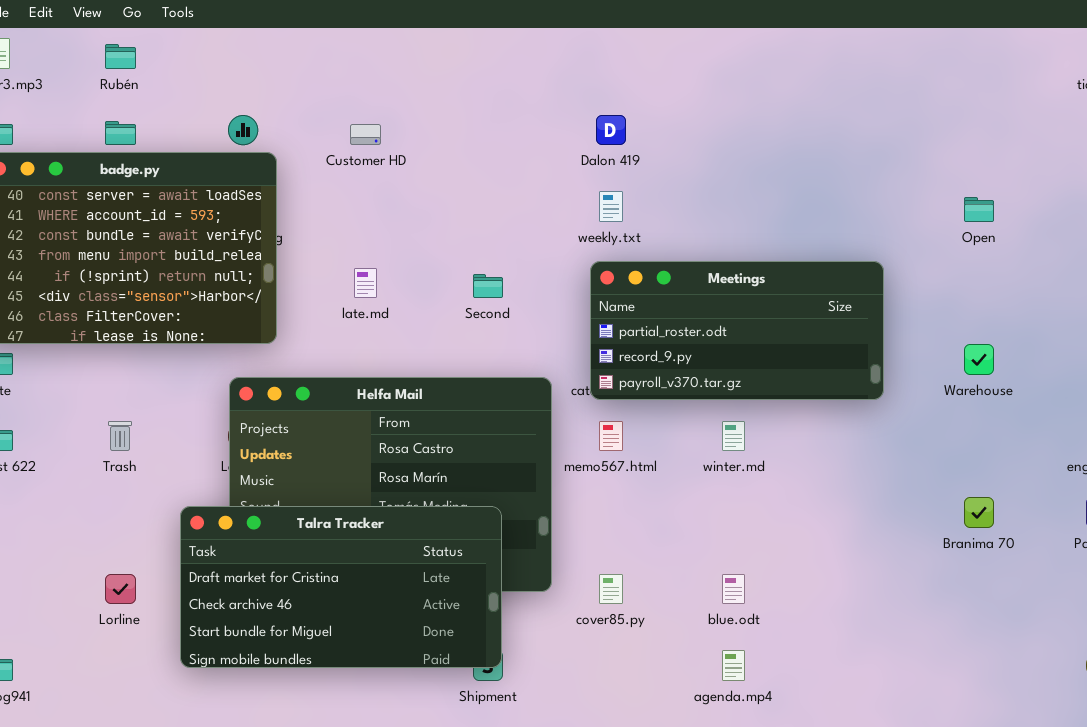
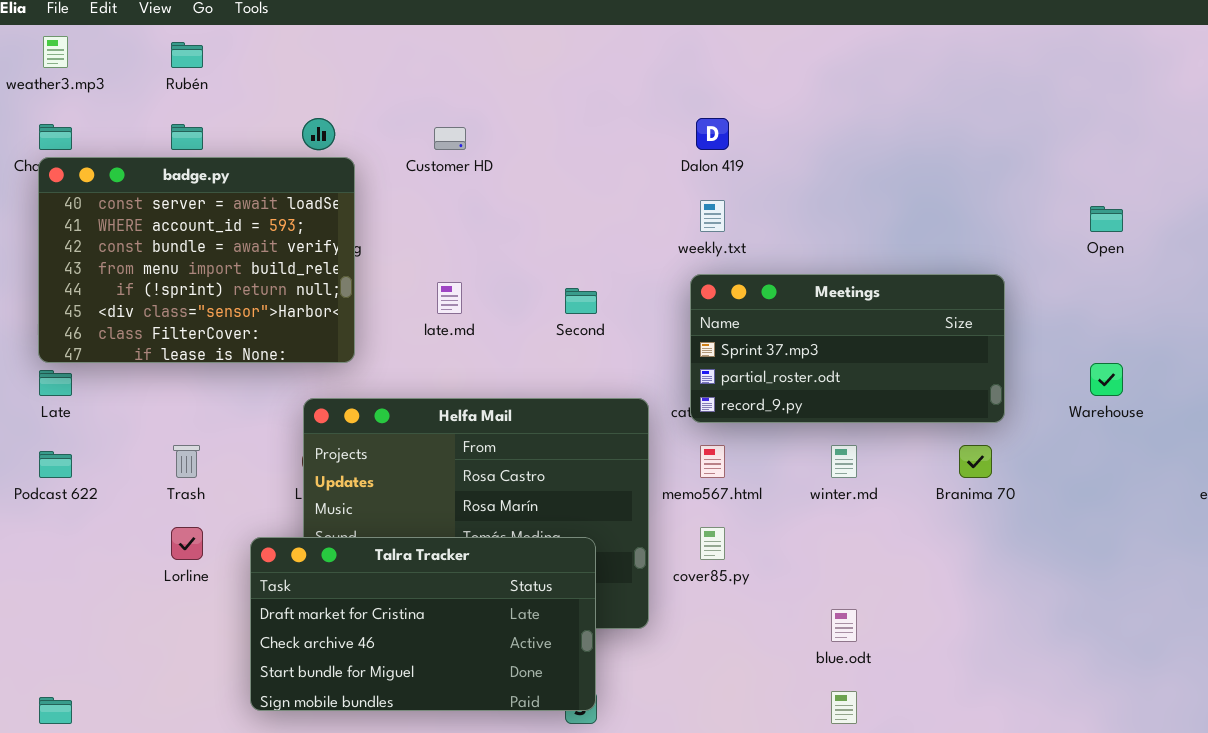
Meetings: [590,261,884,400] -> [690,274,1005,423], scrolled up 1 row
Branima 70: [964,497,994,528] -> [959,445,992,478], moved
Lorline: [105,574,136,604] -> [171,527,203,560], moved
cover85.py: [599,574,623,604] -> [700,527,725,560], moved

